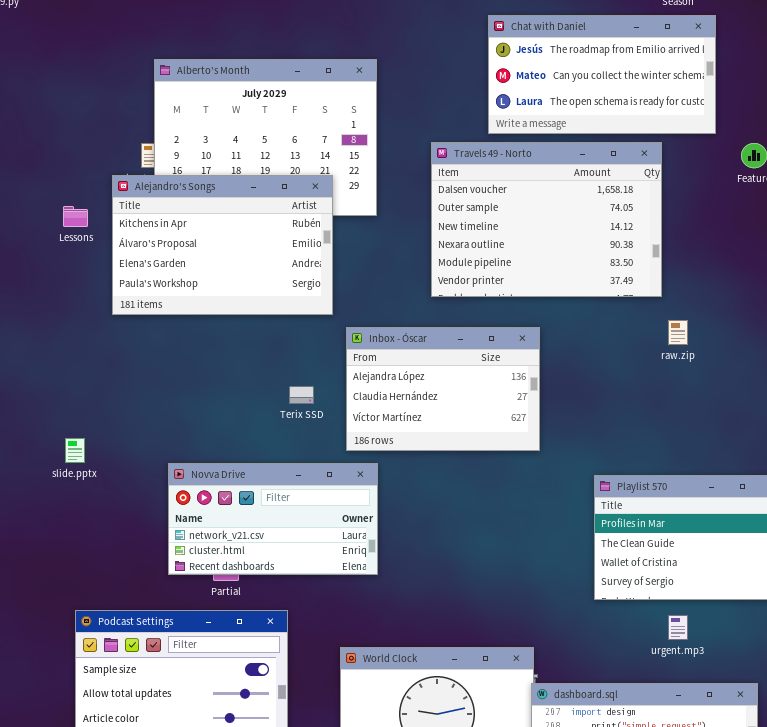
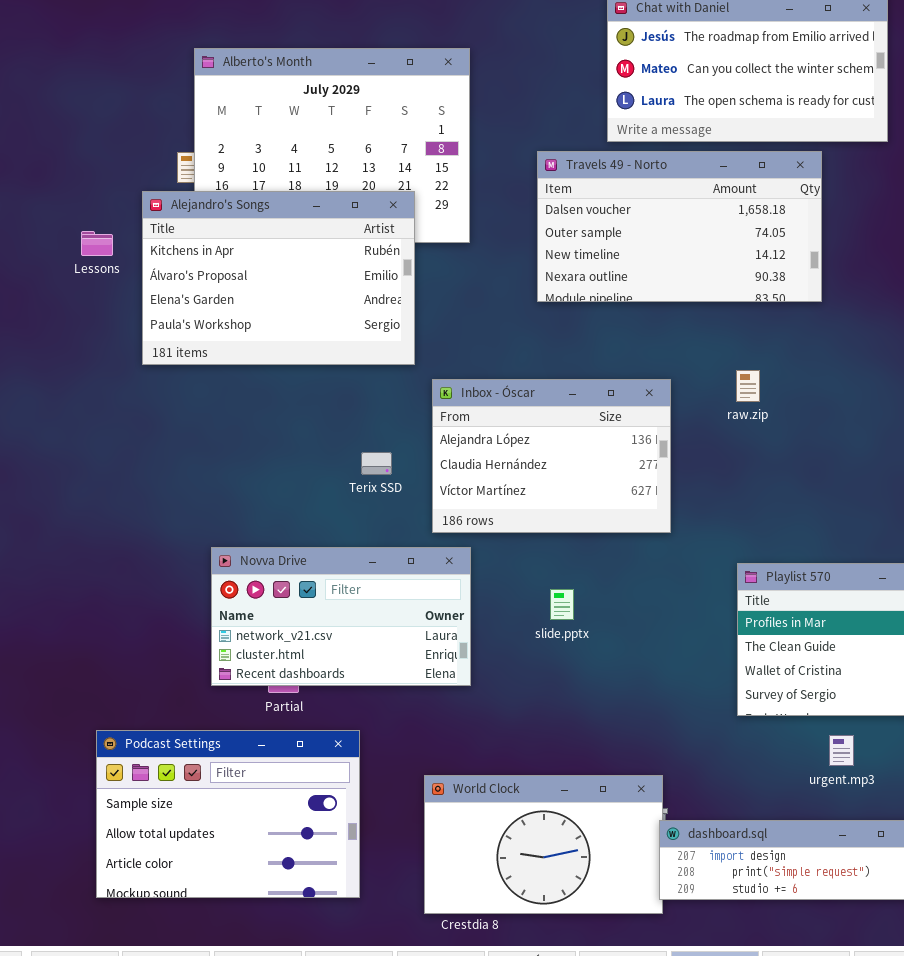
Travels 49 - Norto: [431,142,662,297] -> [537,151,822,302], resized
raw.zip: [668,320,688,345] -> [736,370,760,402], moved
slide.pptx: [65,438,85,463] -> [550,589,574,620], moved

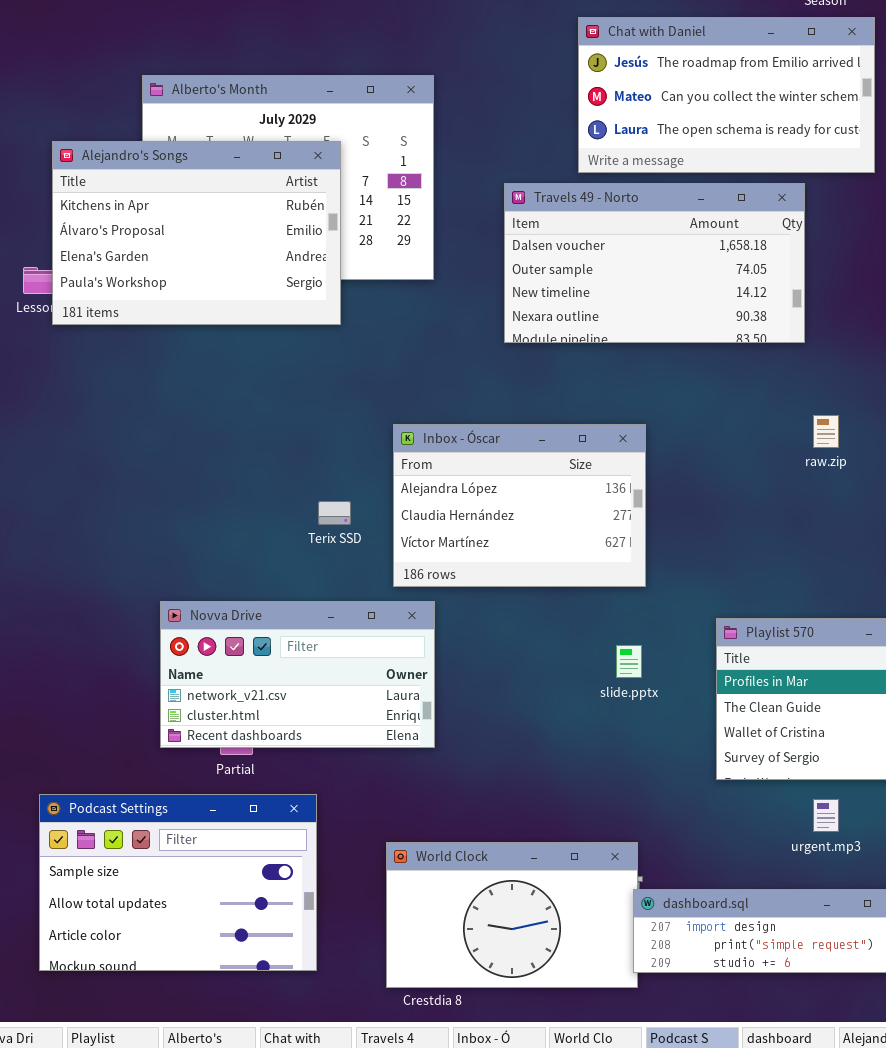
Alejandro's Songs: [142,191,415,365] -> [52,141,341,325], moved
raw.zip: [736,370,760,402] -> [813,415,839,448], moved
slide.pptx: [550,589,574,620] -> [616,645,642,678], moved

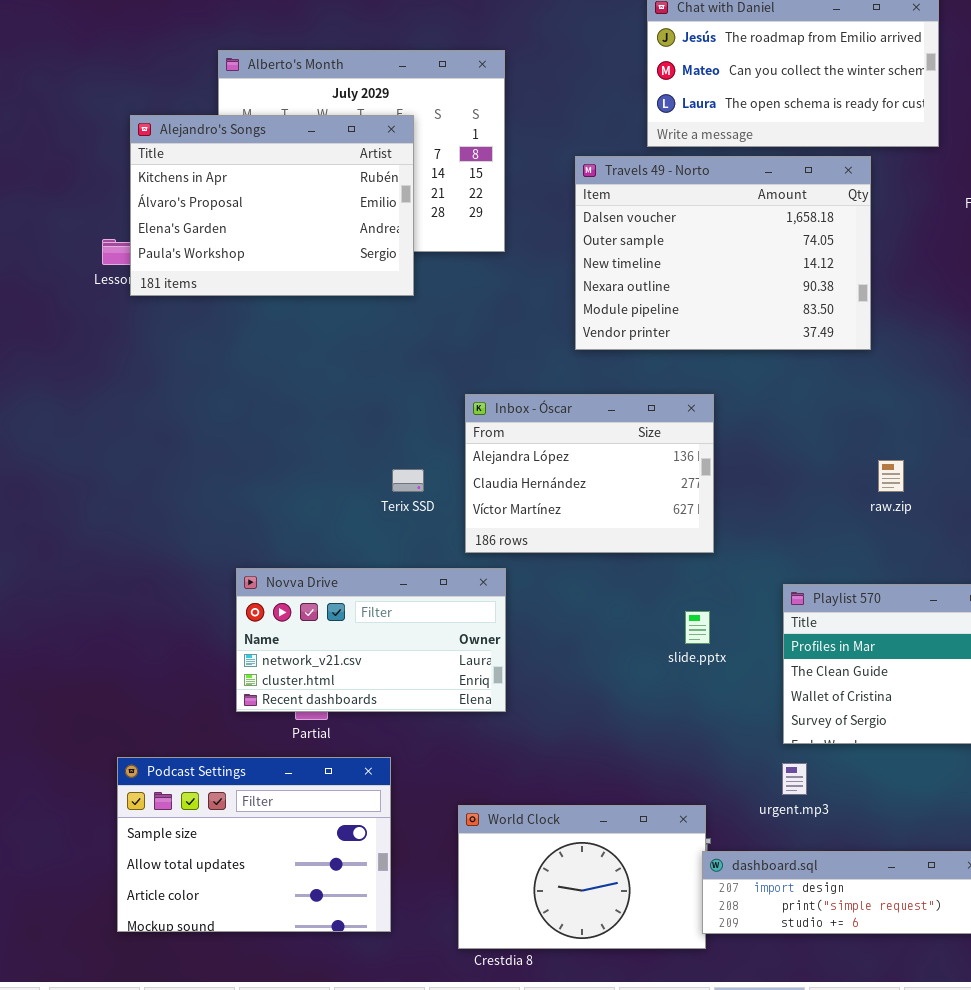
Travels 49 - Norto: [504,183,805,343] -> [575,156,871,350], resized
raw.zip: [813,415,839,448] -> [878,460,904,492], moved
urgent.mp3: [813,799,839,832] -> [782,763,807,795], moved

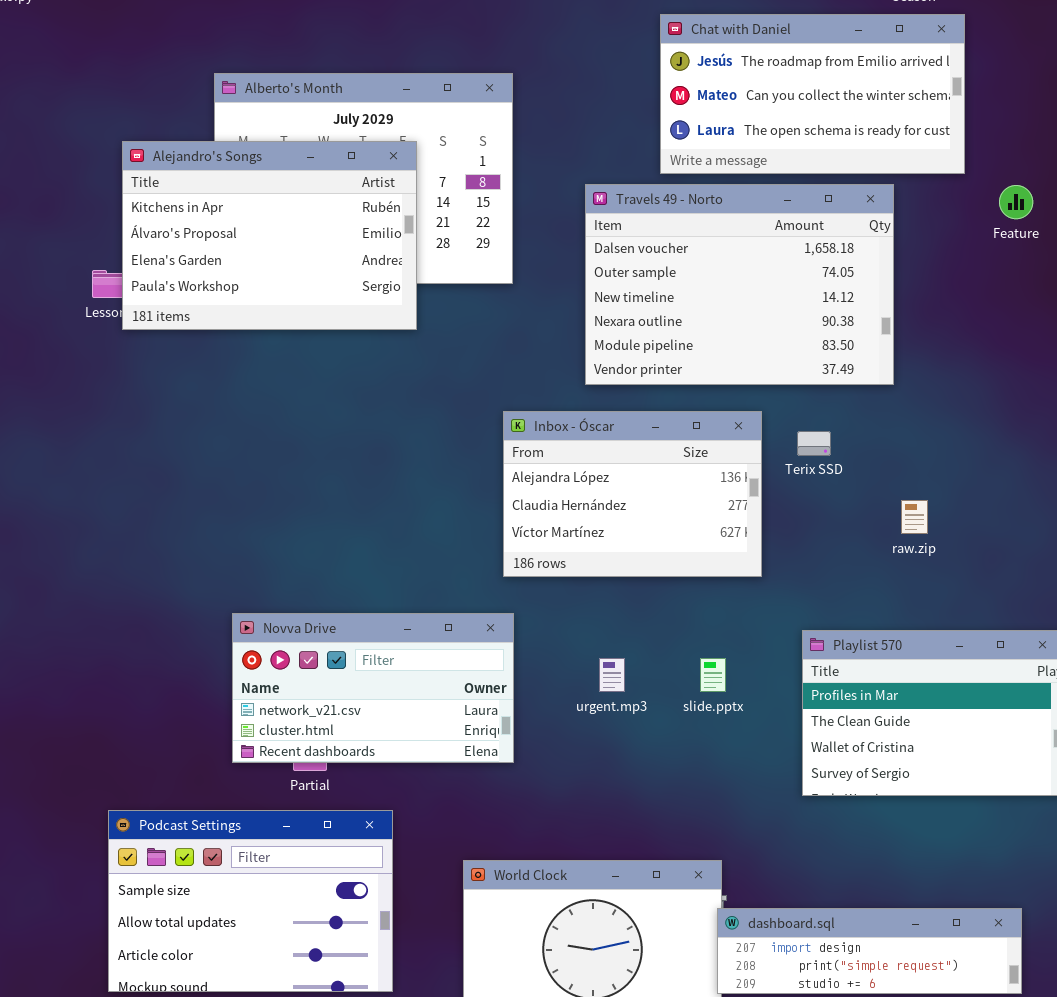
Inbox - Óscar: [465,394,714,553] -> [503,411,762,577], moved
Terix SSD: [392,469,424,492] -> [797,431,831,456], moved
urgent.mp3: [782,763,807,795] -> [599,658,625,692], moved

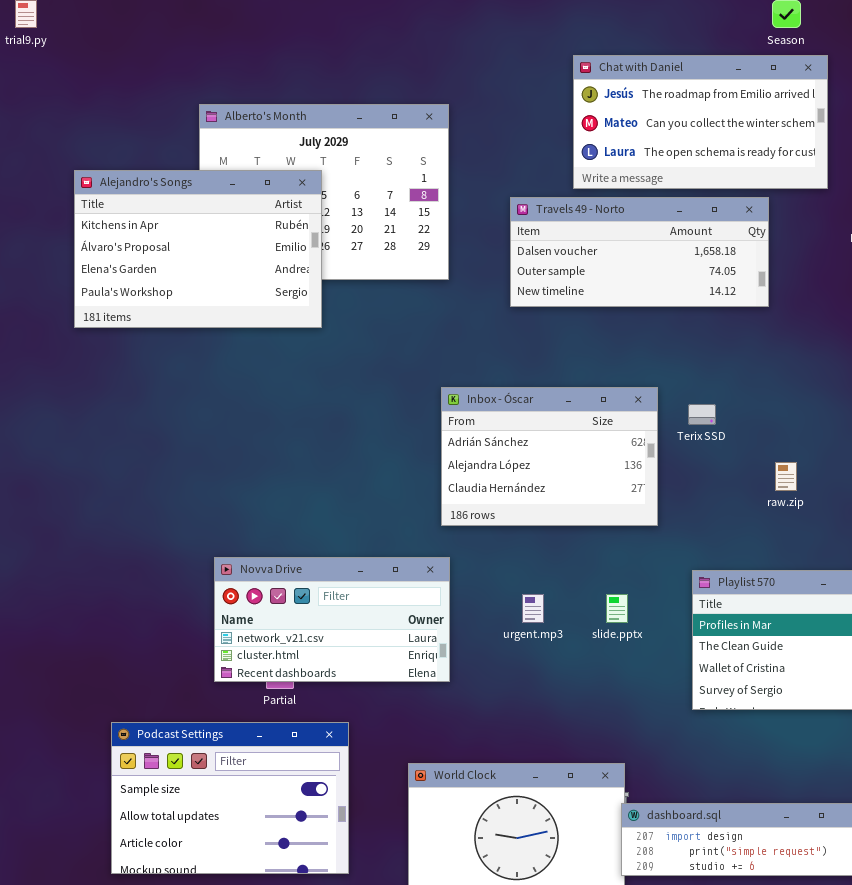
Alejandro's Songs: [122,141,417,330] -> [74,170,322,328], moved
Travels 49 - Norto: [585,184,894,385] -> [510,197,769,307], resized
Inbox - Óscar: [503,411,762,577] -> [441,387,658,526], scrolled up 1 row

